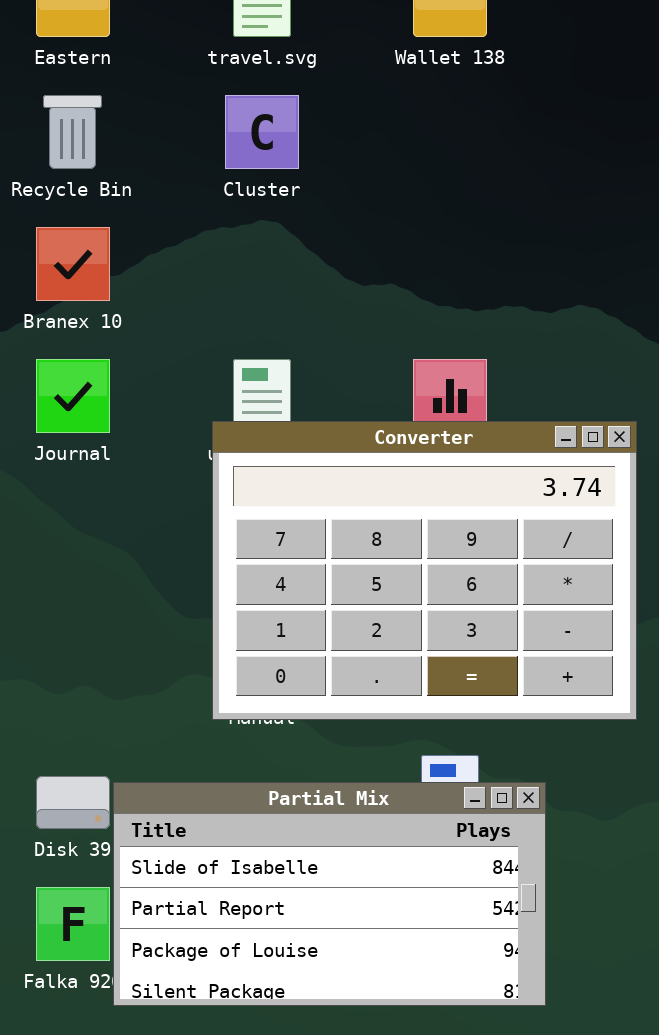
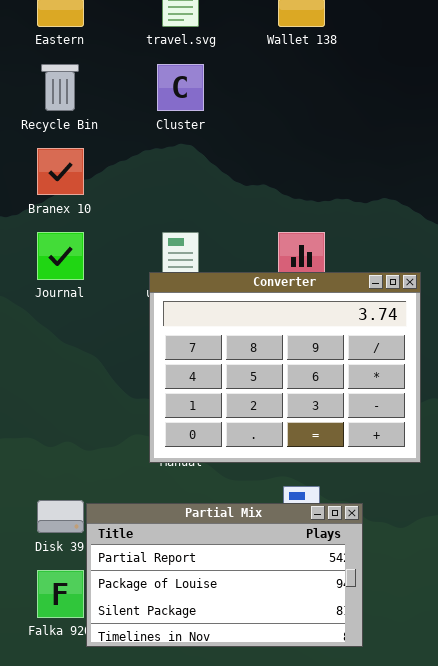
Partial Mix: [113,782,546,1006] -> [86,503,363,647], scrolled down 1 row

